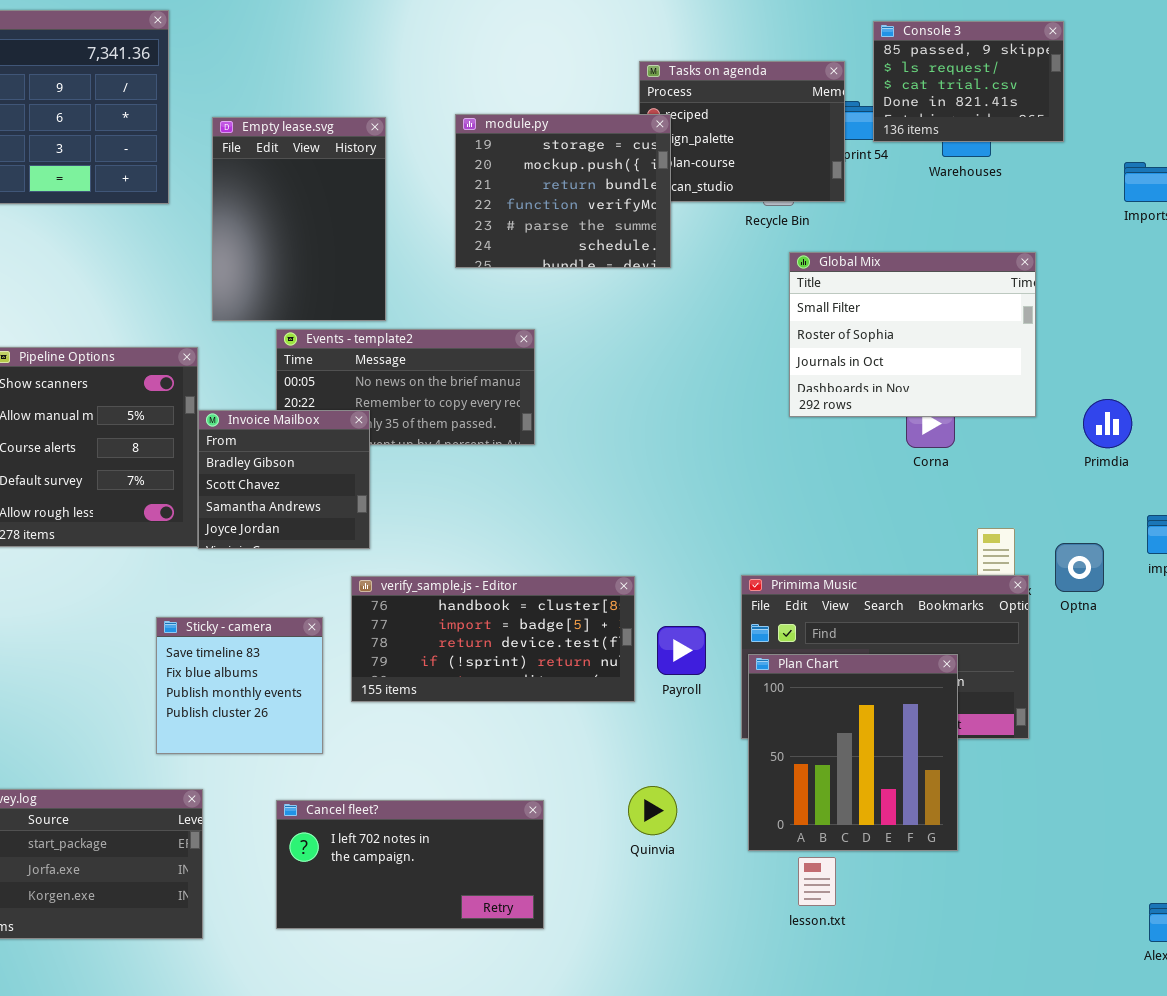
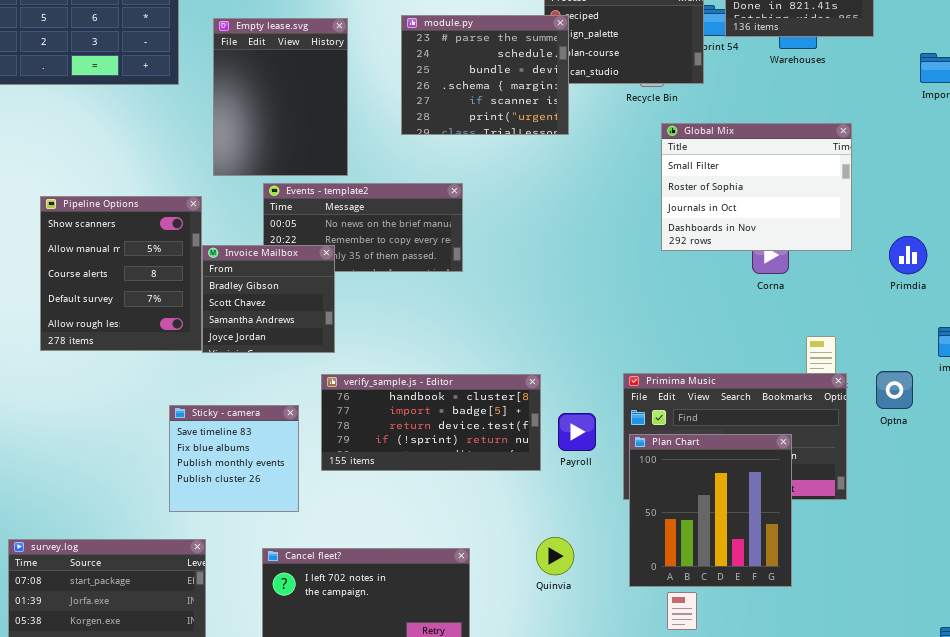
module.py: [455,114,671,268] -> [401,15,569,135], scrolled down 4 rows
Optna: [1055,543,1104,592] -> [876,371,913,409], moved

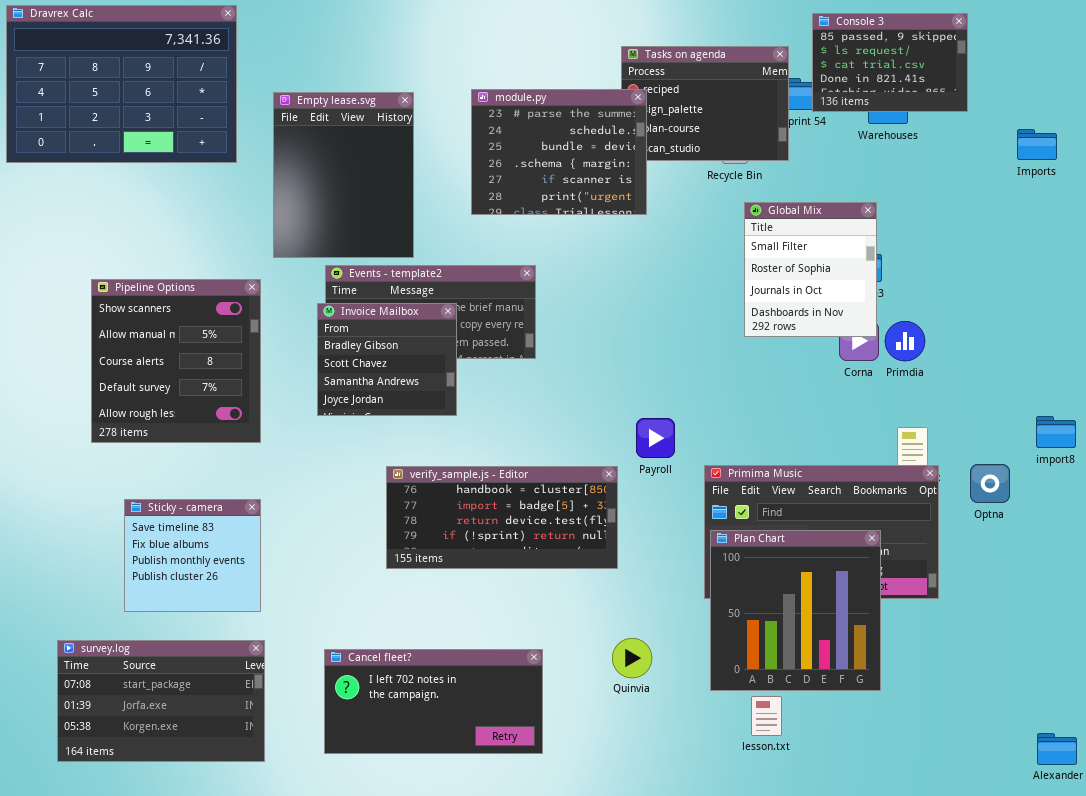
Global Mix: [661,123,852,251] -> [744,202,877,337], resized
Primdia: [889,236,927,274] -> [885,321,925,361], moved
Invoice Mailbox: [202,245,335,353] -> [317,303,457,416], moved
Sticky - camera: [169,405,299,512] -> [124,499,261,612], moved
Payroll: [558,413,596,451] -> [636,418,675,458], moved

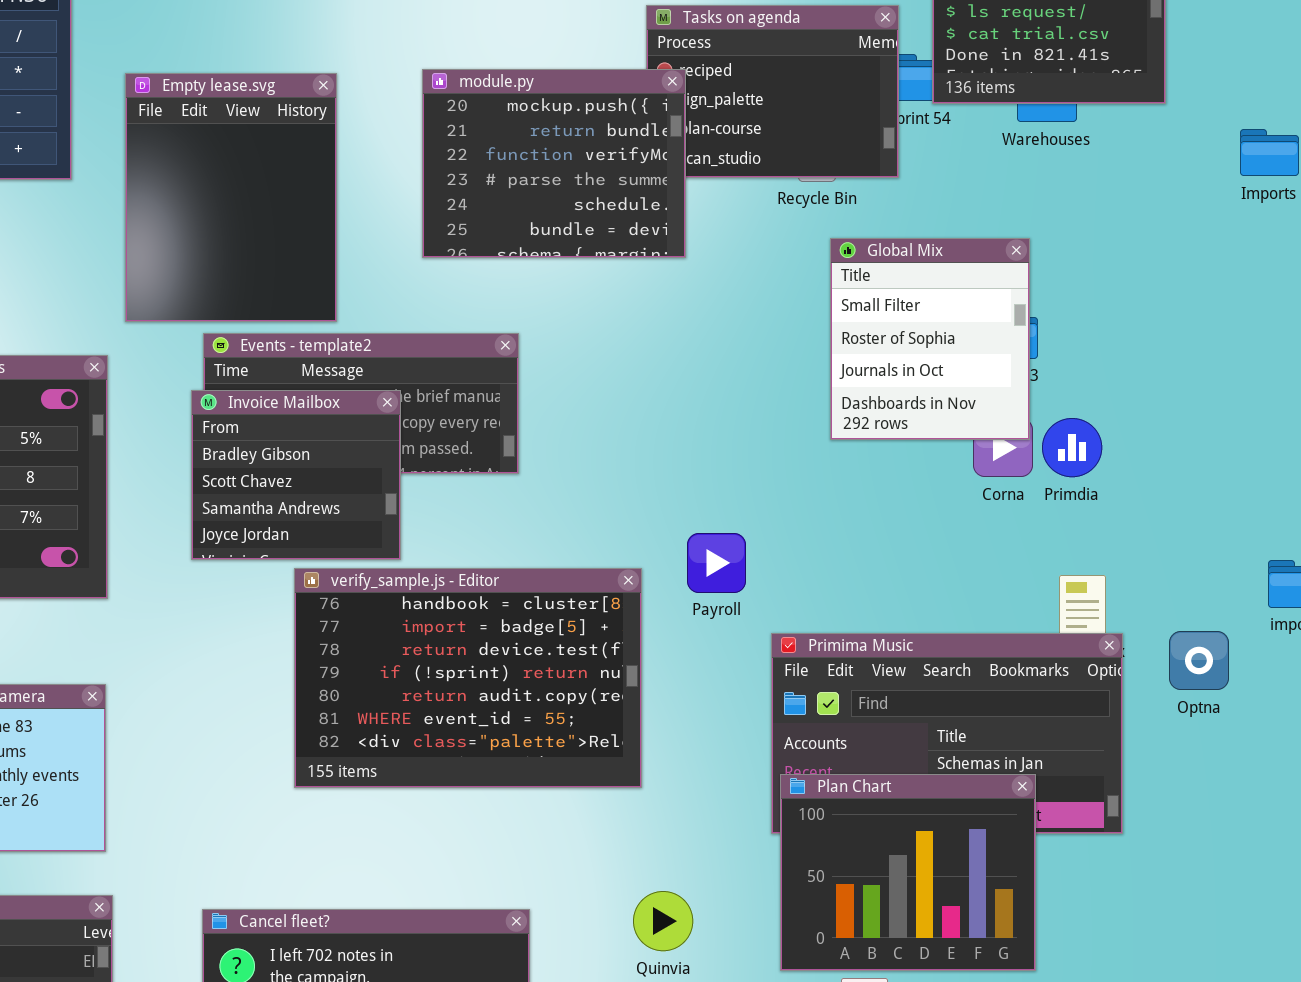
module.py: [471,89,647,215] -> [422,69,686,258], scrolled up 3 rows
Payroll: [636,418,675,458] -> [687,533,746,593], moved
verify_sample.js - Editor: [386,466,618,569] -> [294,568,642,788], resized
Plan Chart: [710,530,881,691] -> [780,774,1036,971], resized

